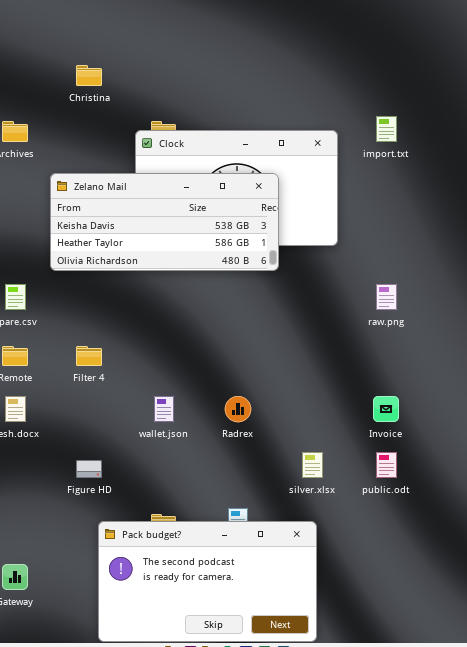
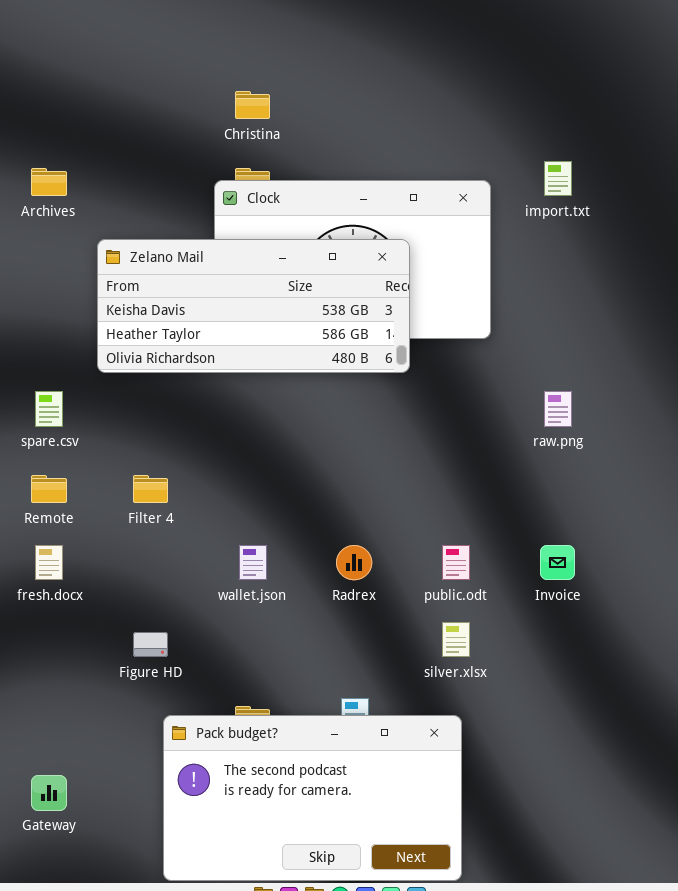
Christina: [76,65,102,86] -> [235,91,270,119], moved
public.odt: [376,452,397,478] -> [442,545,470,580], moved

